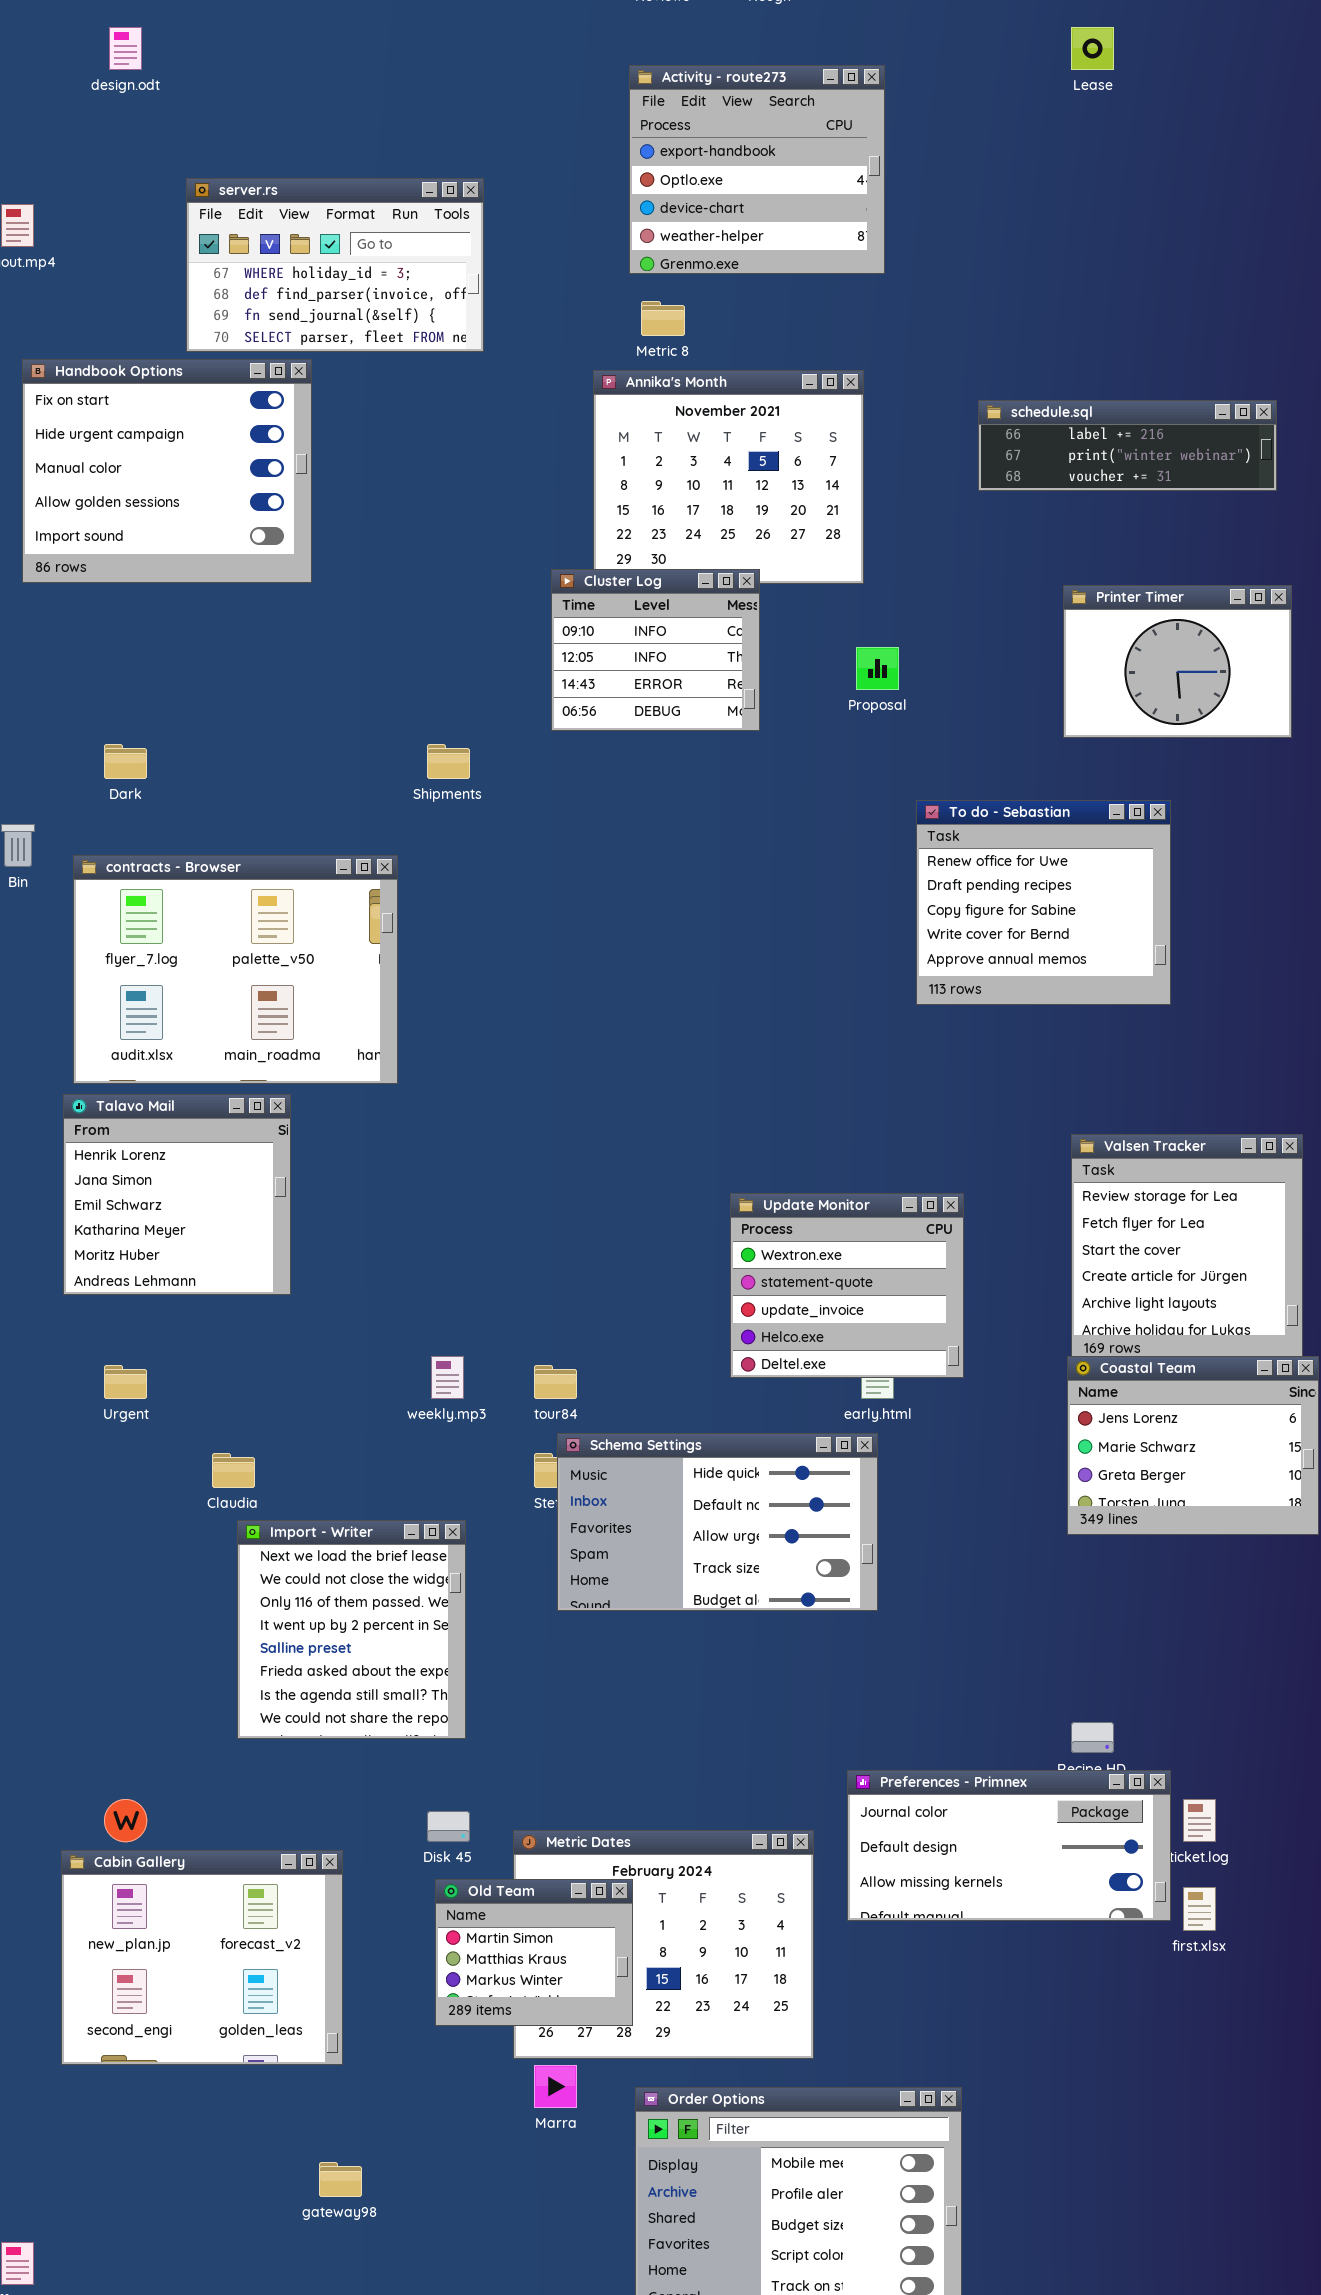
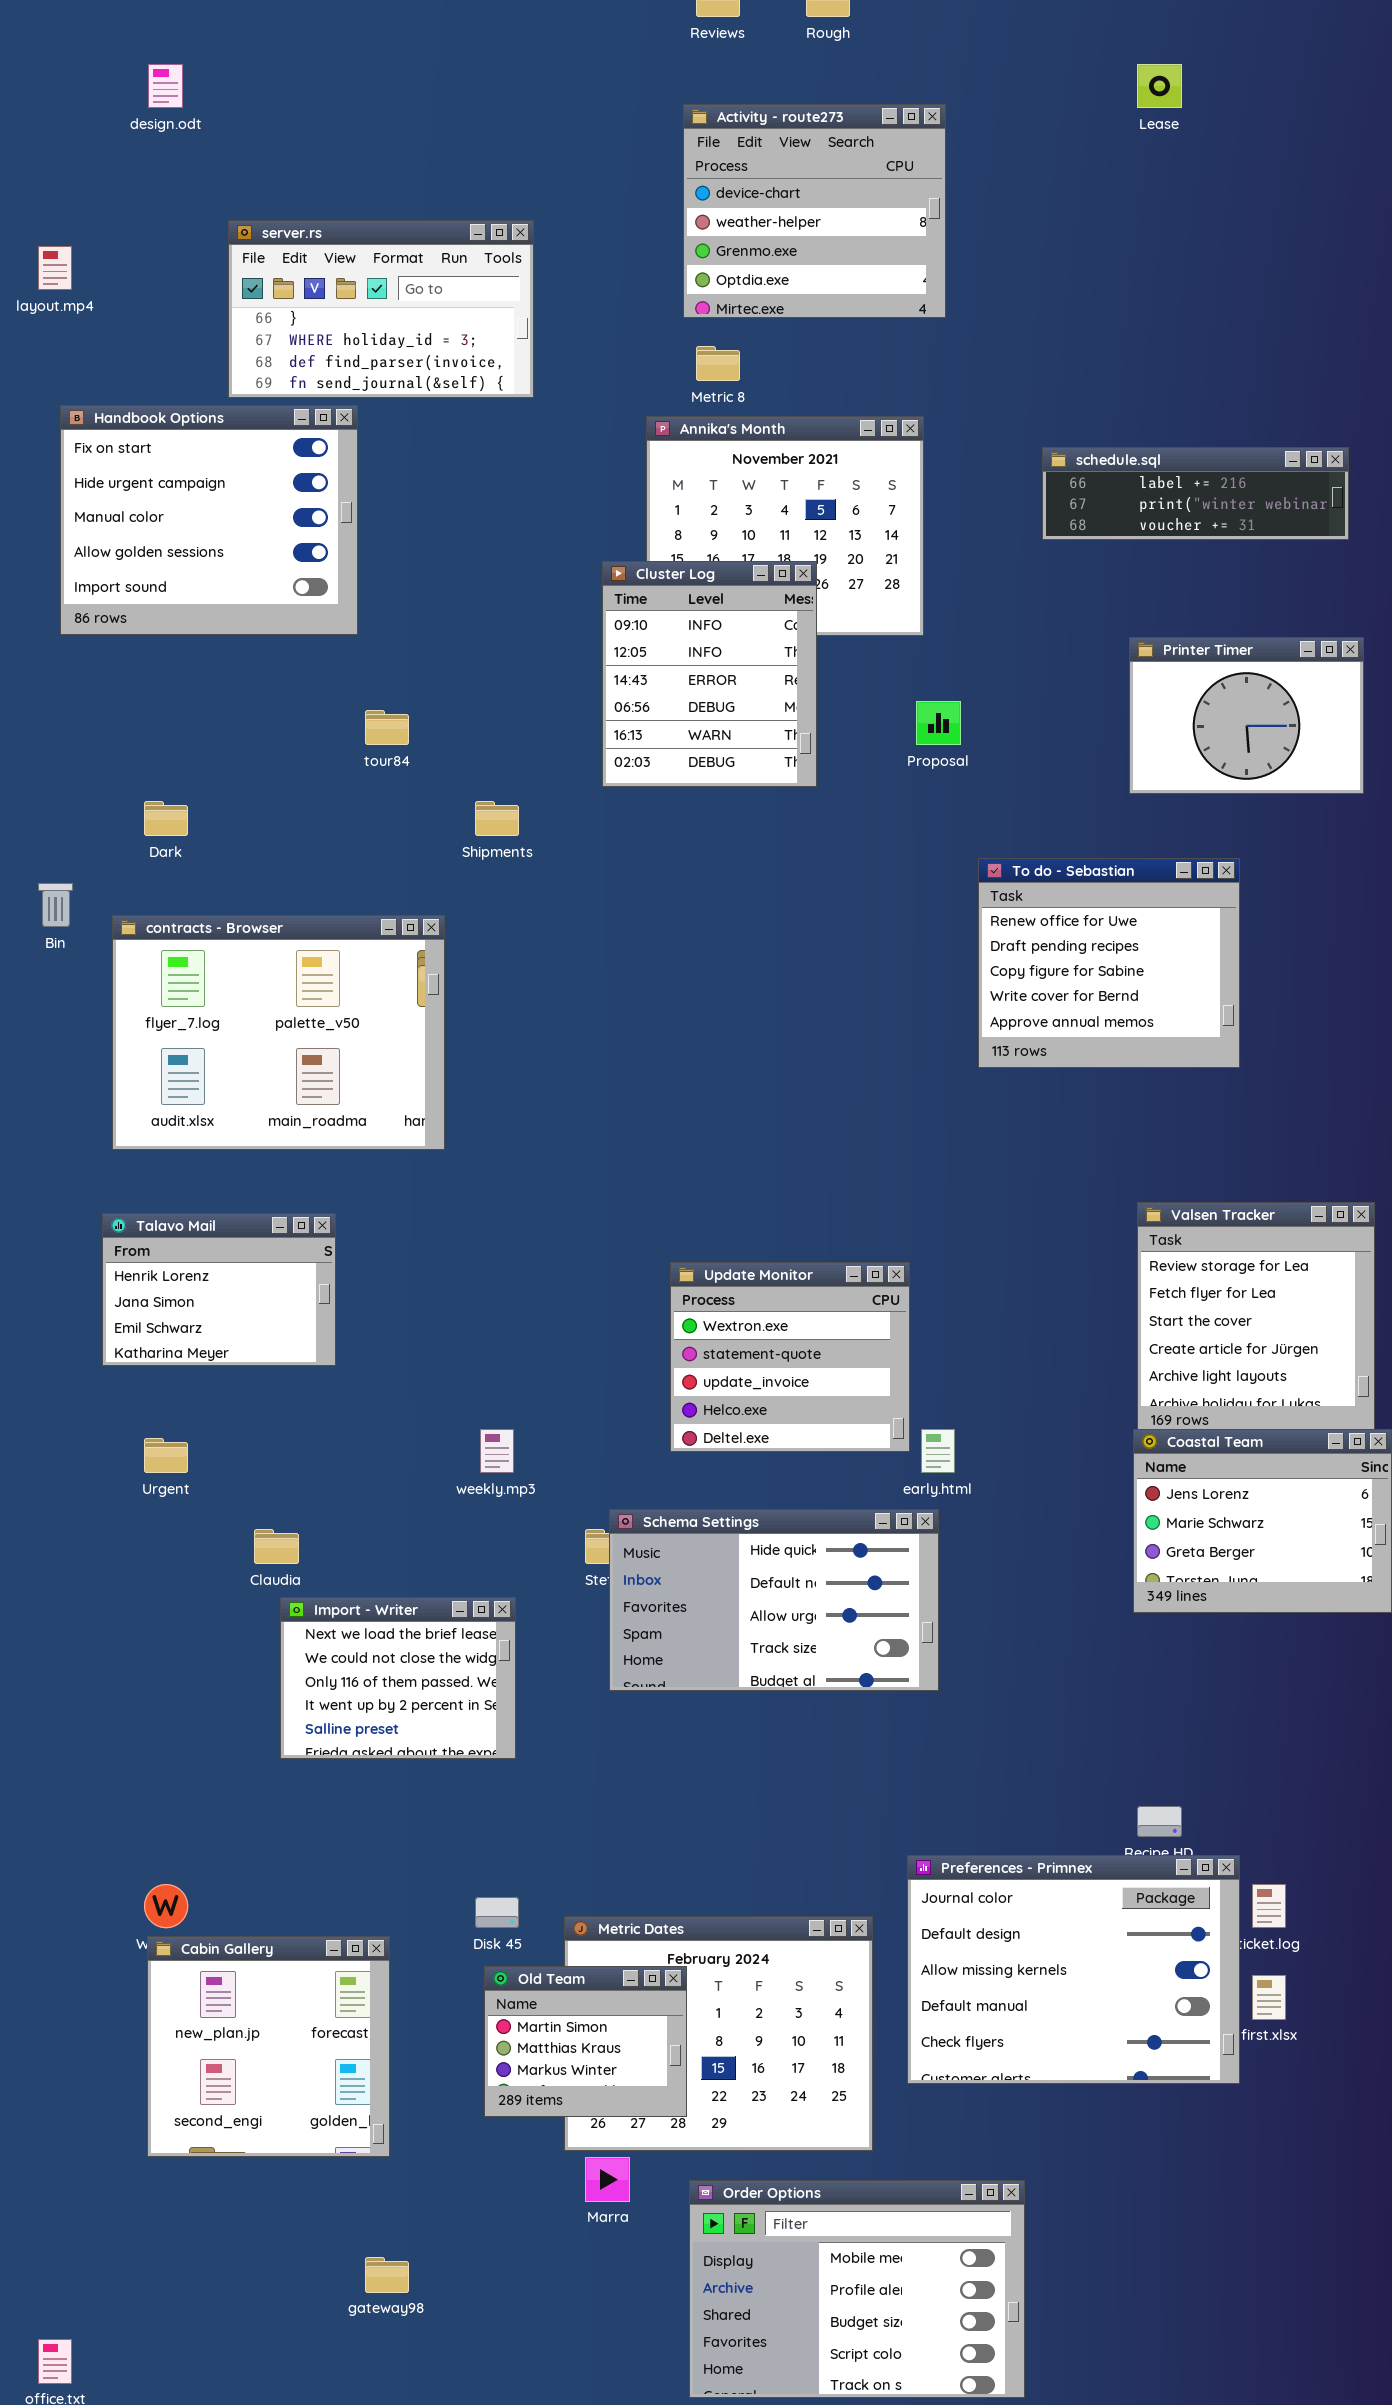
Activity - route273: [629,65,885,274] -> [683,104,946,318], scrolled down 2 rows
server.rs: [186,178,484,352] -> [228,220,534,398], scrolled up 1 row
Cluster Log: [551,569,760,731] -> [602,561,817,787], resized
Talavo Mail: [63,1094,291,1295] -> [102,1213,336,1366], resized
Update Monitor: [730,1193,964,1378] -> [670,1262,910,1452], moved
tour84: [534,1365,577,1399] -> [365,710,409,745], moved
Import - Writer: [237,1520,466,1739] -> [280,1597,516,1759], resized
Preferences - Primnex: [847,1770,1171,1921] -> [907,1855,1240,2084], resized
Cabin Gallery: [61,1850,343,2065] -> [147,1936,390,2157], resized

